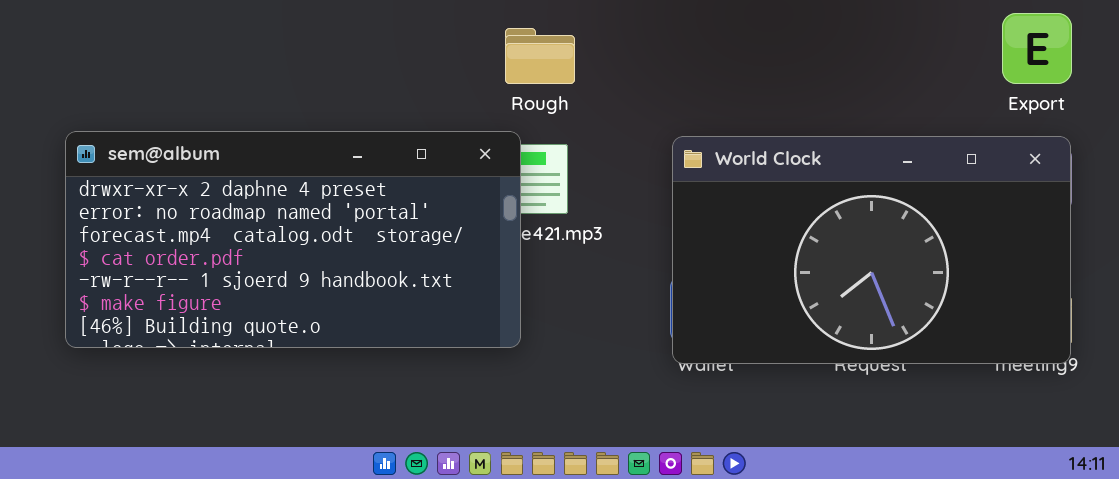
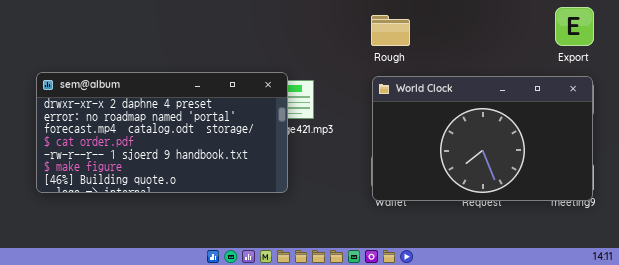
Rough: [505,28,575,84] -> [371,15,410,46], moved

